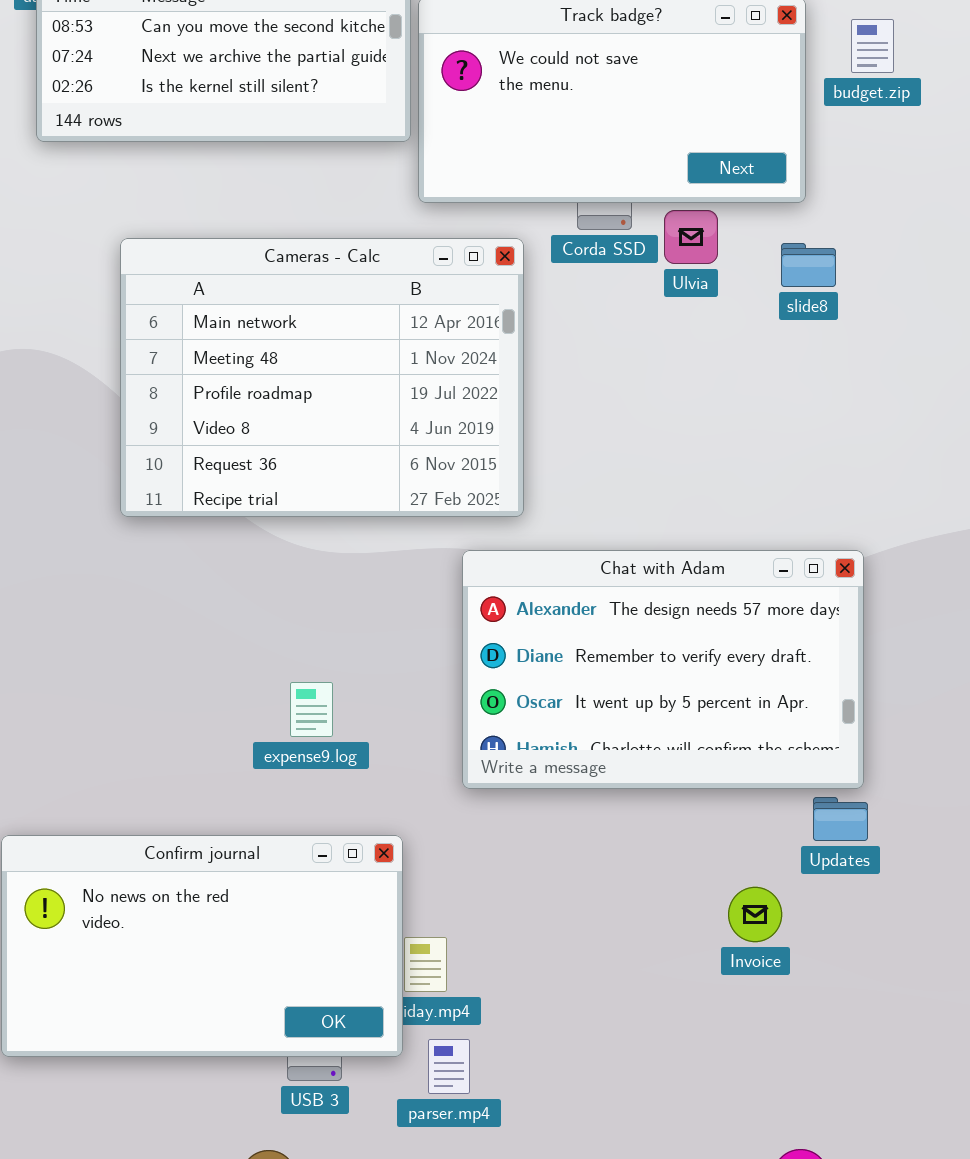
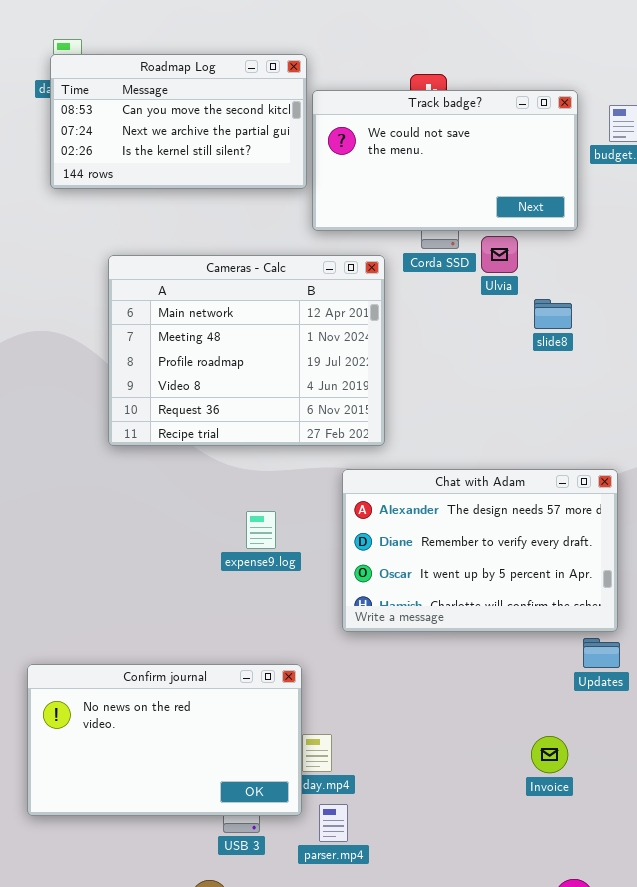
slide8: [781,243,836,287] -> [534,299,572,329], moved
expense9.log: [290,682,333,737] -> [246,511,276,549], moved
Invoice: [728,887,782,942] -> [531,736,568,773], moved

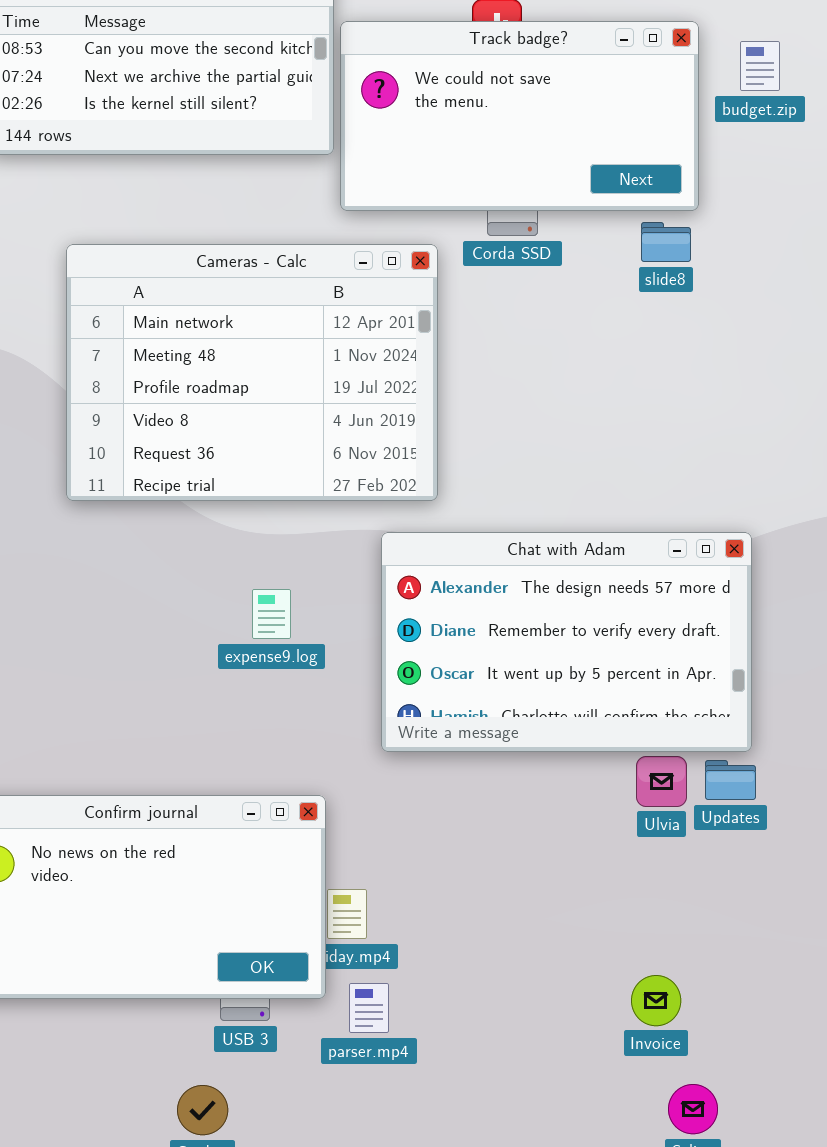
Ulvia: [481,236,518,273] -> [636,756,687,807], moved
slide8: [534,299,572,329] -> [641,222,691,262], moved
Invoice: [531,736,568,773] -> [631,975,681,1026], moved

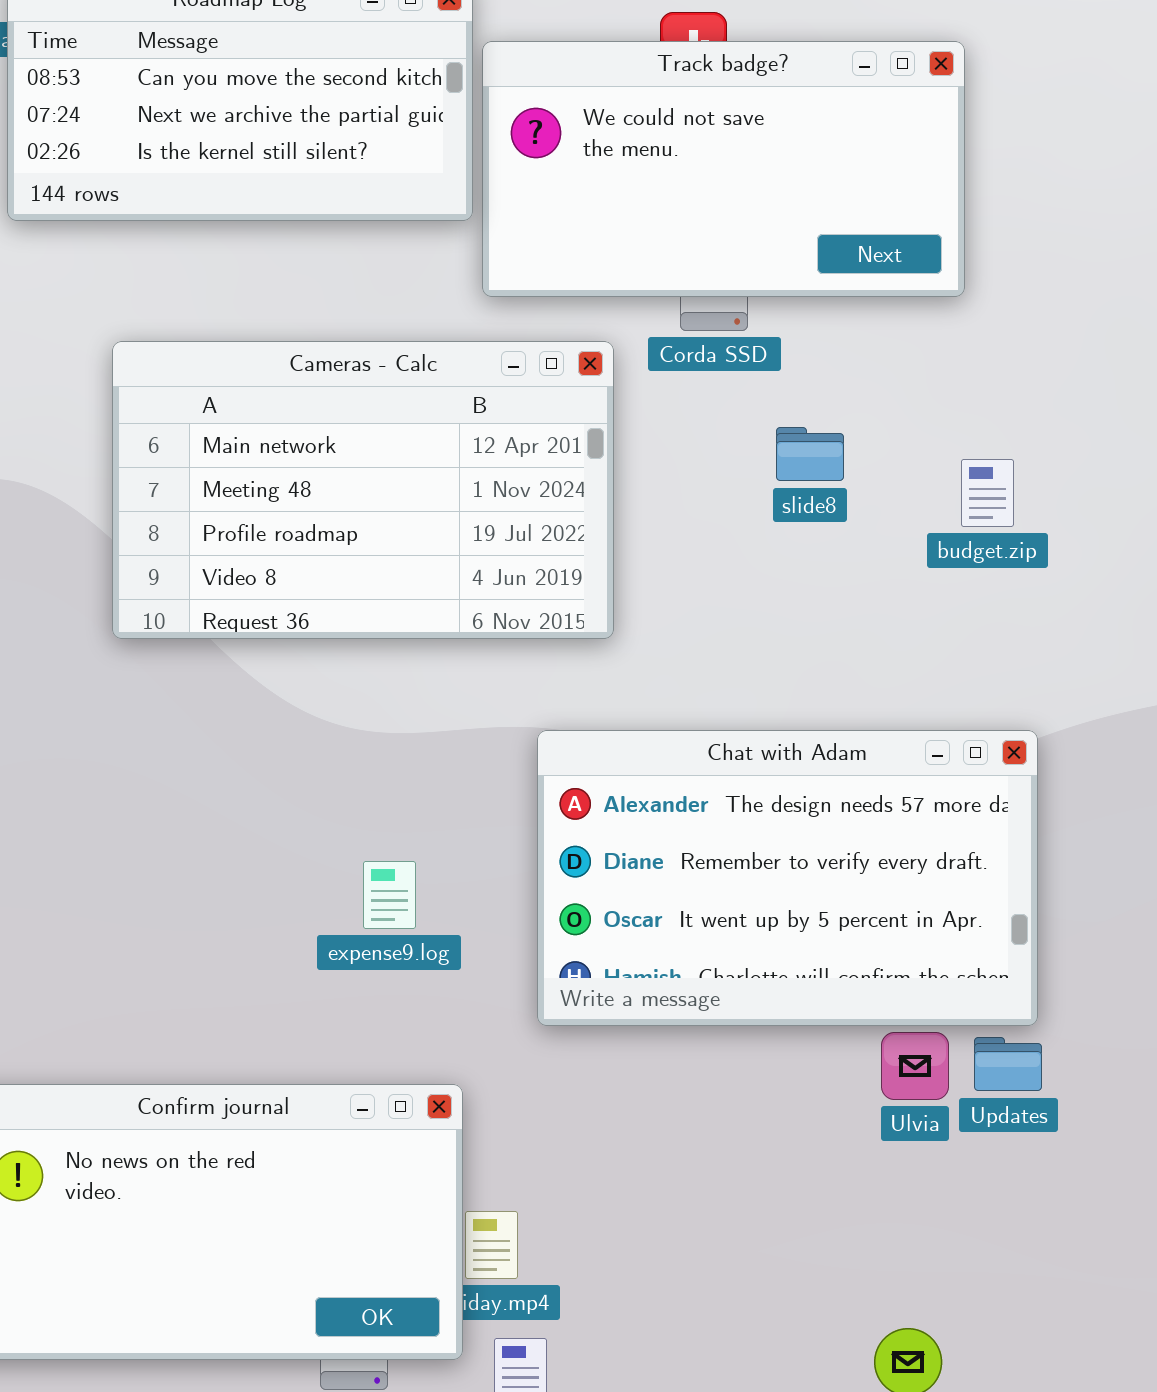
budget.zip: [740,41,780,91] -> [961,459,1014,527], moved
slide8: [641,222,691,262] -> [776,427,844,481], moved
Cameras - Calc: [66,244,438,501] -> [112,341,614,639], resized
expense9.log: [252,589,291,639] -> [363,861,416,929], moved

